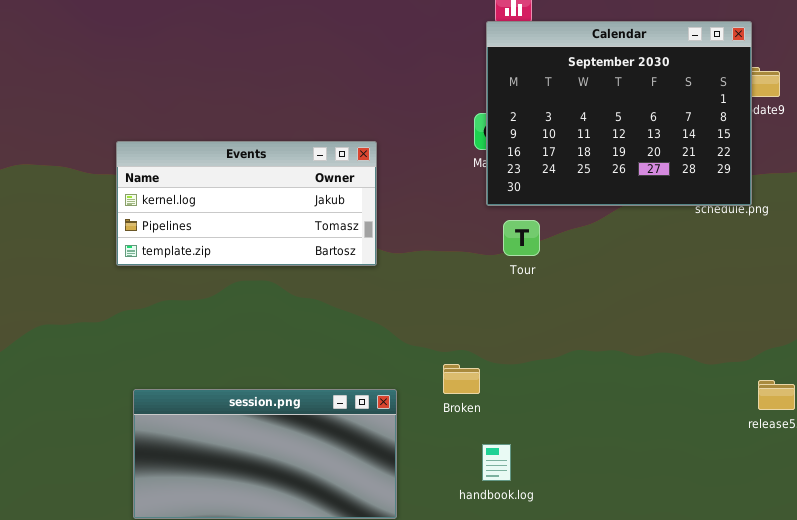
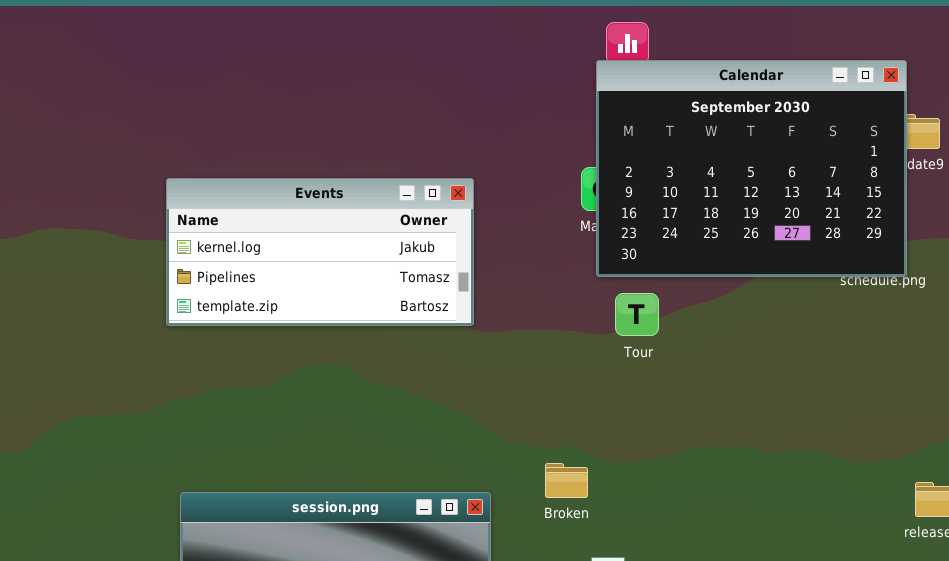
Events: [116,141,377,266] -> [166,178,474,326], moved

